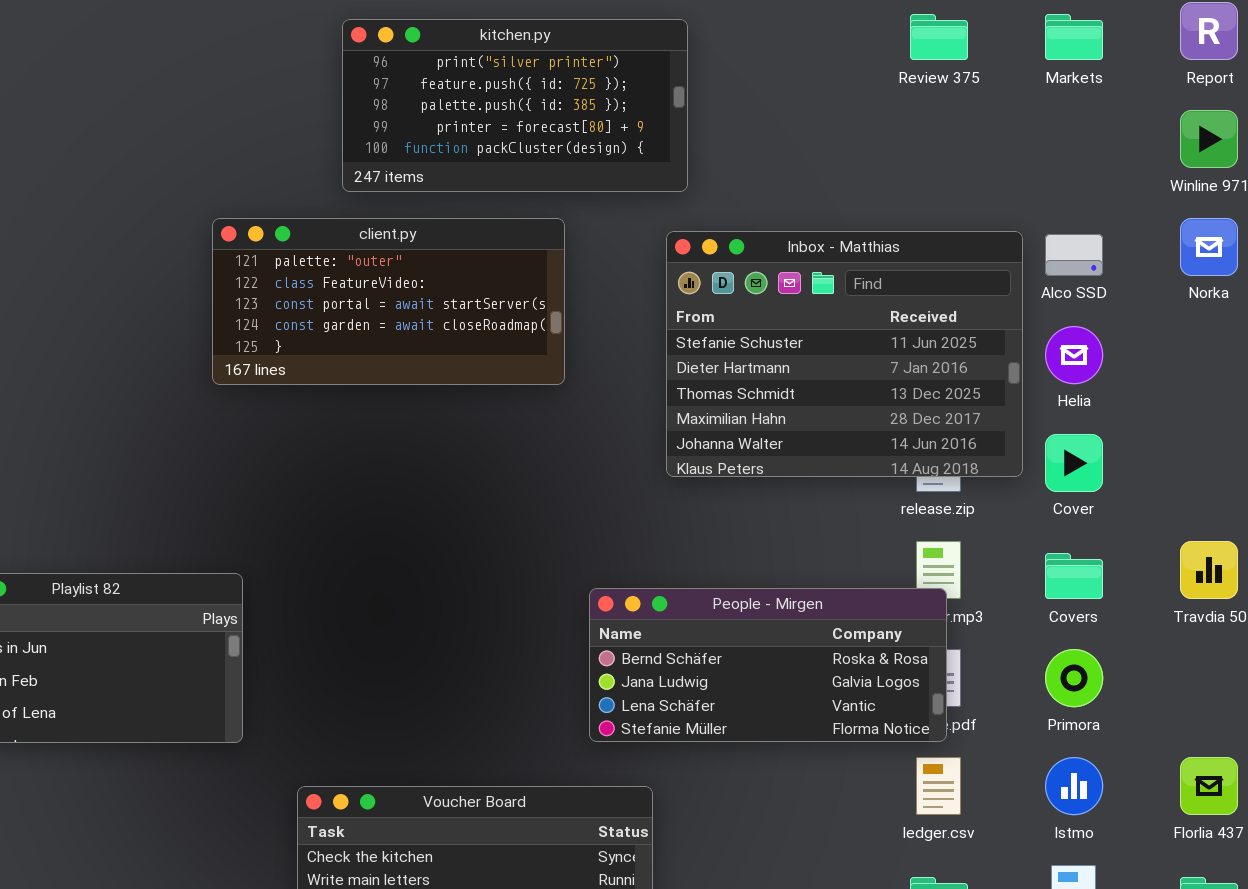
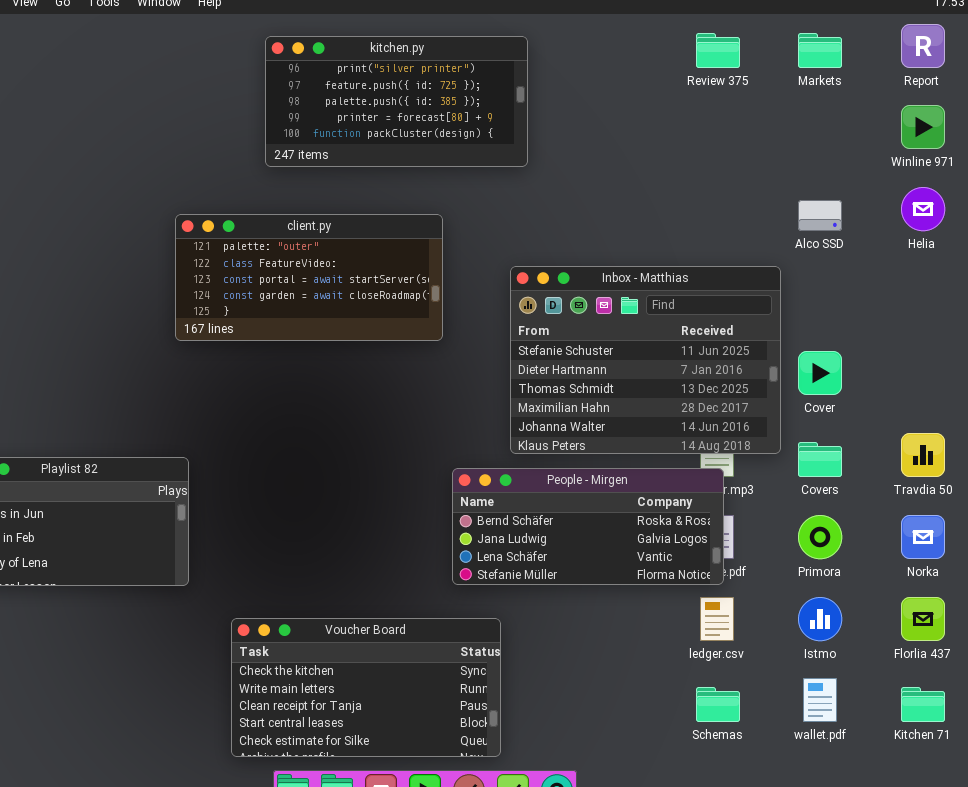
client.py: [212,218,565,385] -> [175,214,443,341], moved
Norka: [1180,218,1238,276] -> [901,515,945,559], moved
Inbox - Matthias: [666,231,1023,477] -> [510,266,781,454], moved
Helia: [1045,326,1103,384] -> [901,187,945,231], moved

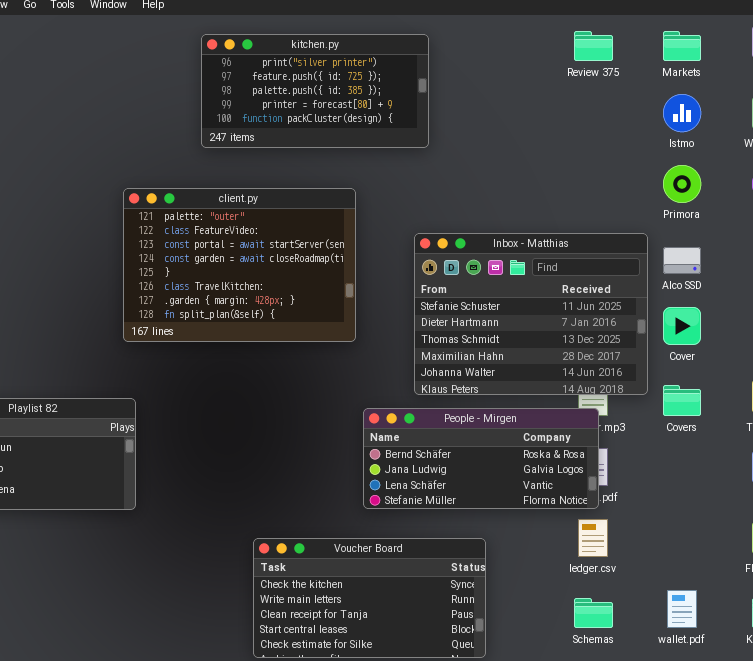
Alco SSD: [798,200,842,231] -> [663,247,701,274], moved
client.py: [175,214,443,341] -> [123,188,356,342], resized
Primora: [798,515,842,559] -> [663,165,701,203], moved
Istmo: [798,597,842,641] -> [663,94,701,132], moved
Voucher Board: [231,618,501,757] -> [253,538,486,658], moved

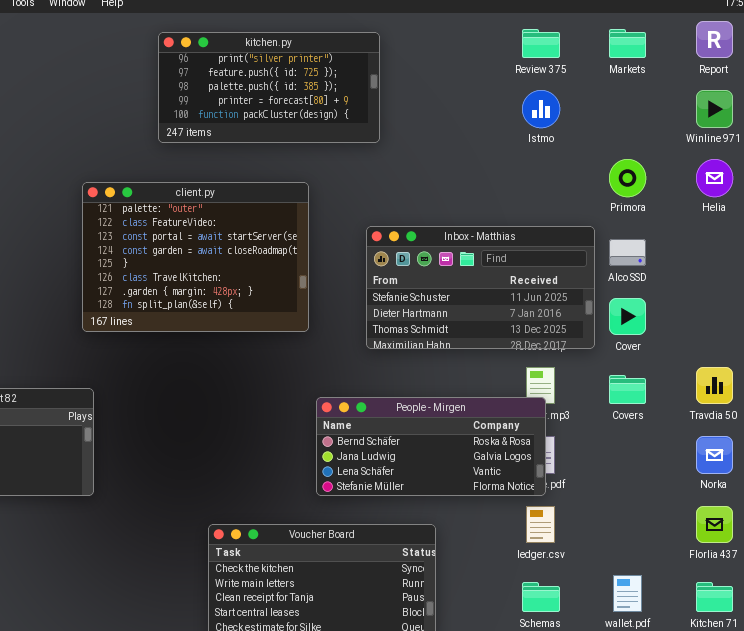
Istmo: [663,94,701,132] -> [522,90,560,128], moved
Inbox - Matthias: [414,233,648,395] -> [366,226,595,349], resized

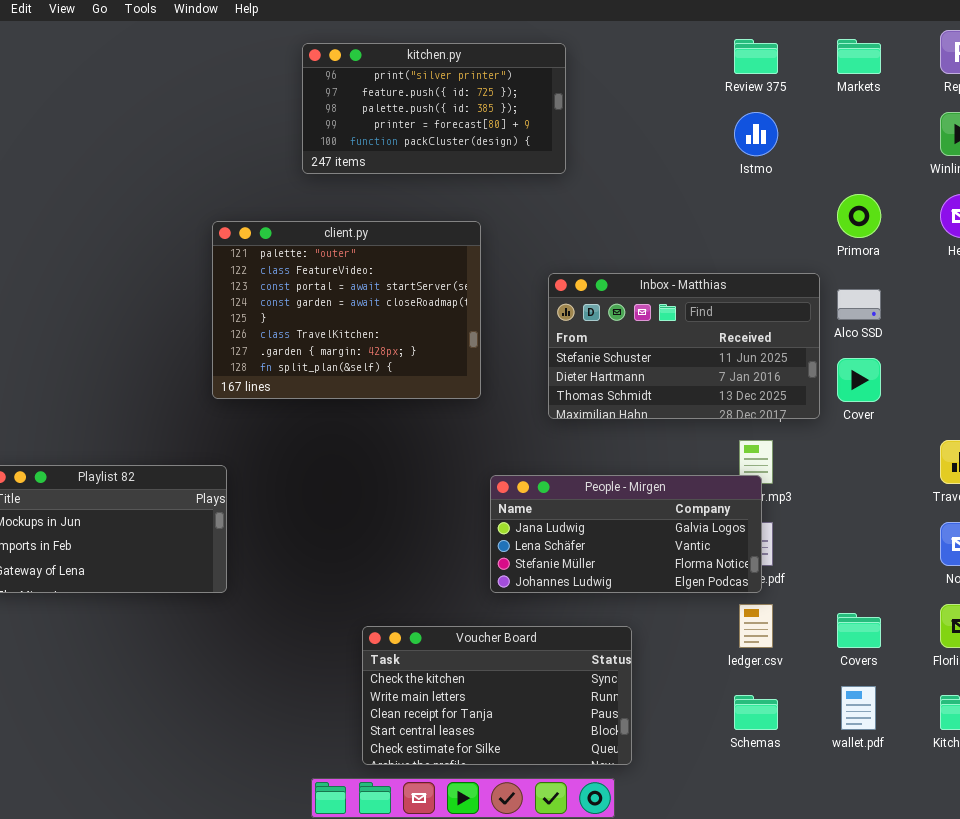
Covers: [609,375,646,404] -> [837,613,881,648], moved
People - Mirgen: [316,397,546,496] -> [490,475,762,593], scrolled down 1 row

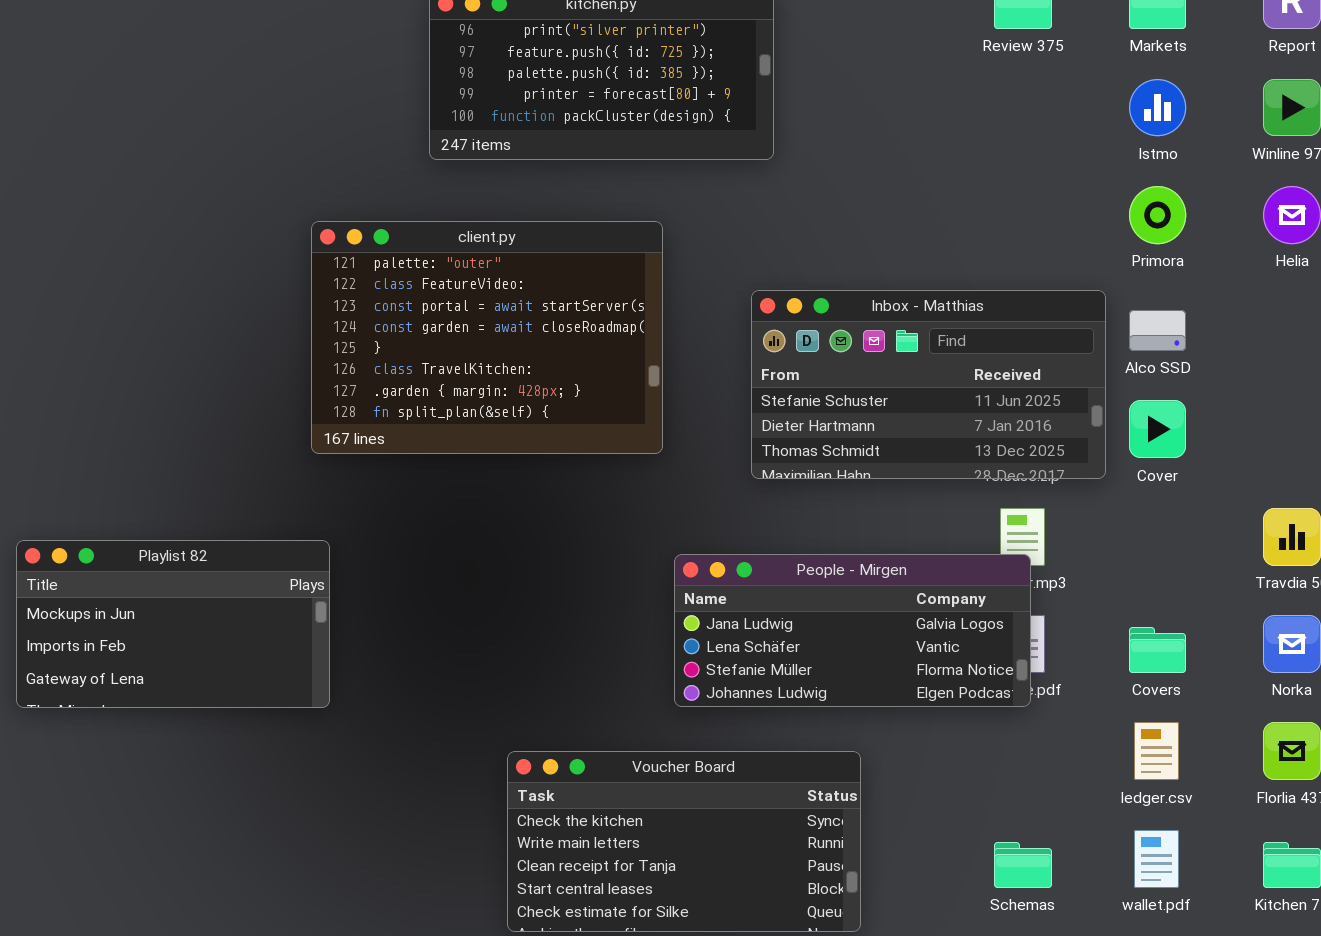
Istmo: [734,112,778,156] -> [1129,79,1186,136], moved
ledger.csv: [739,604,773,648] -> [1134,722,1179,780], moved
Covers: [837,613,881,648] -> [1129,627,1186,673], moved

